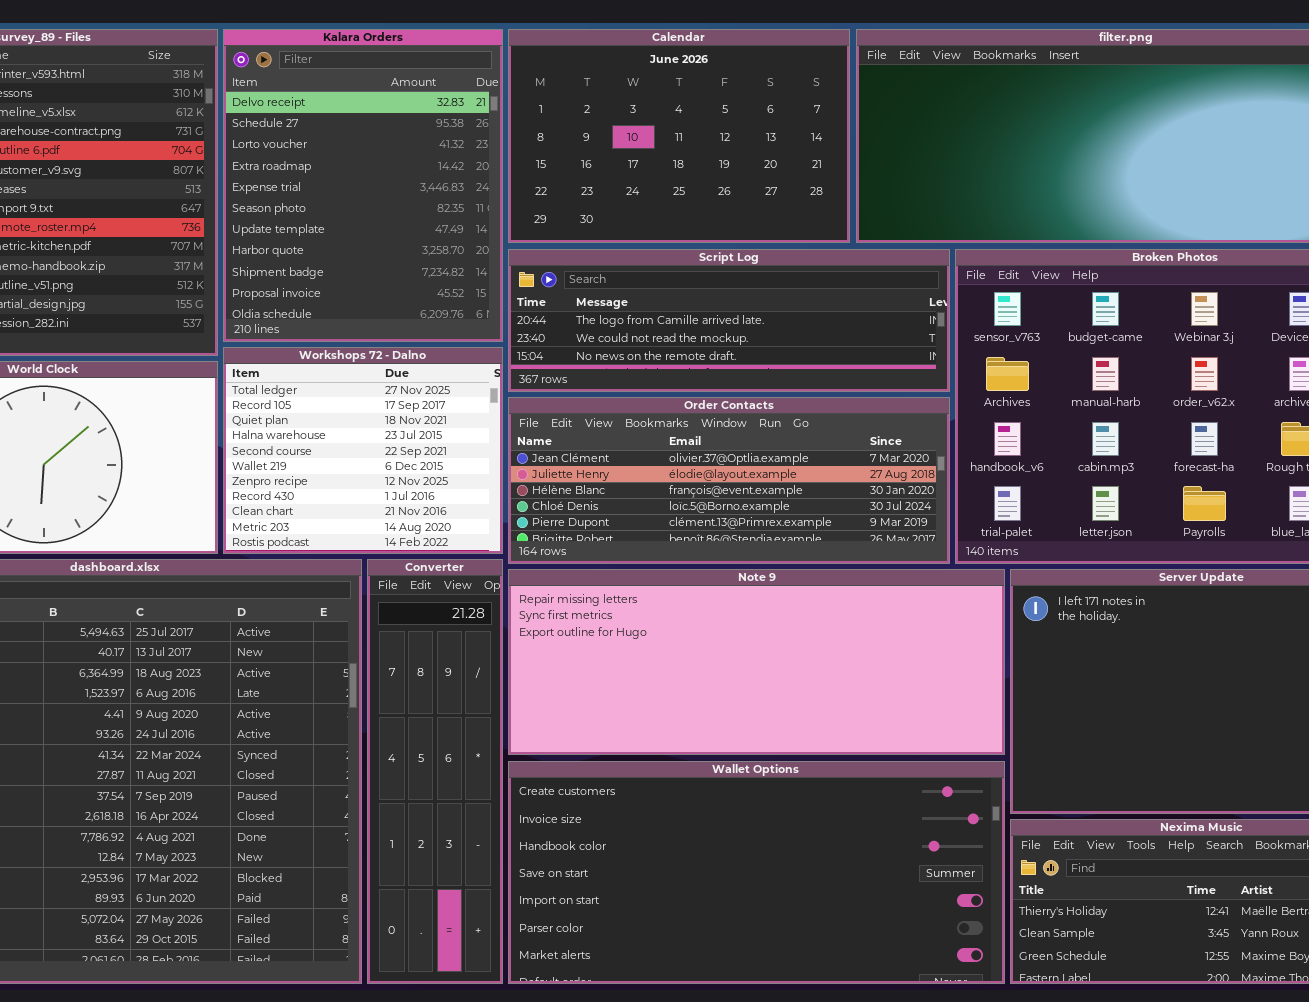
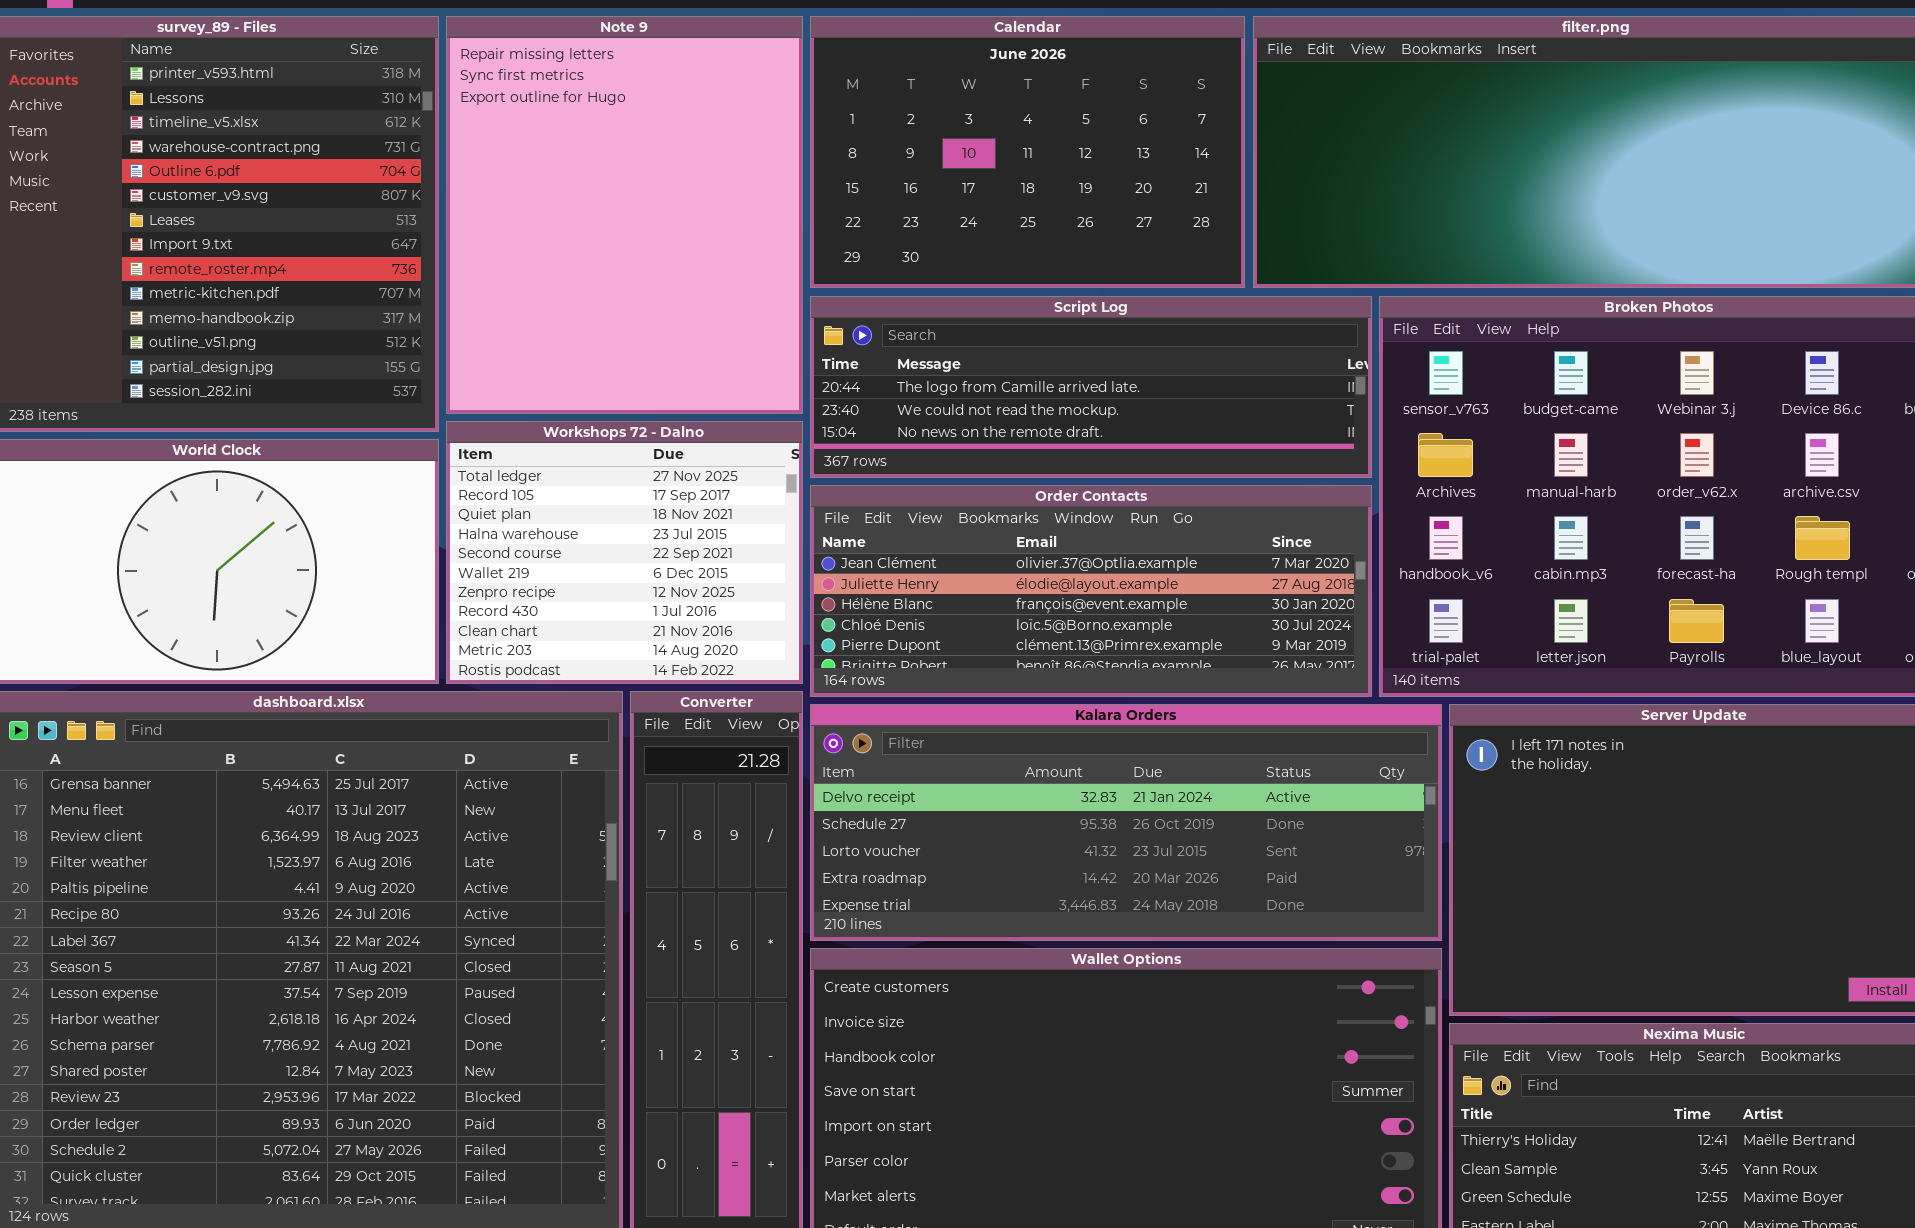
Kalara Orders: [223,29,503,342] -> [810,704,1442,941], moved, resized
Note 9: [508,569,1005,755] -> [446,16,803,414], moved, resized

